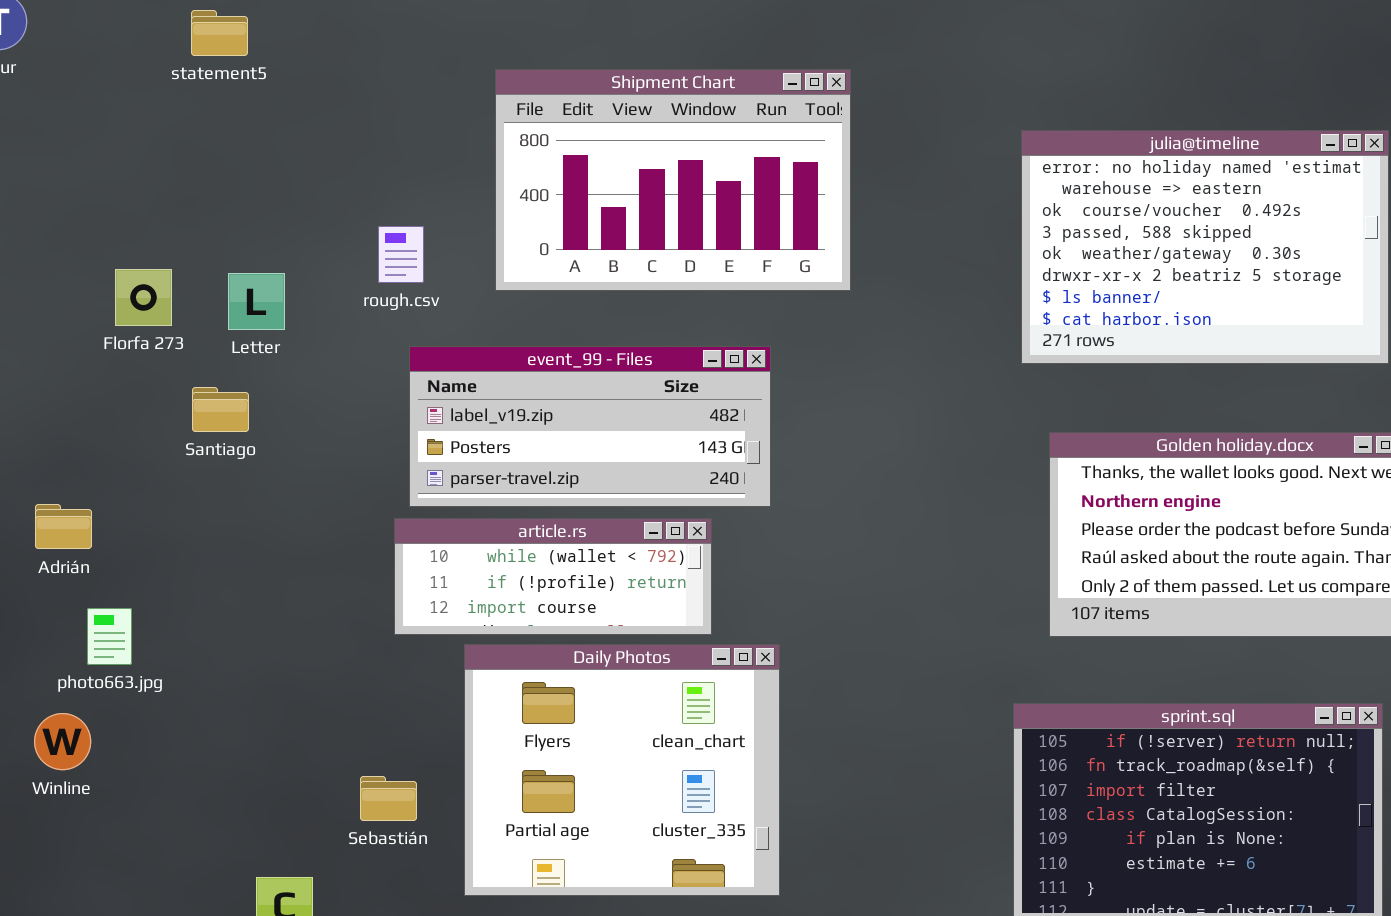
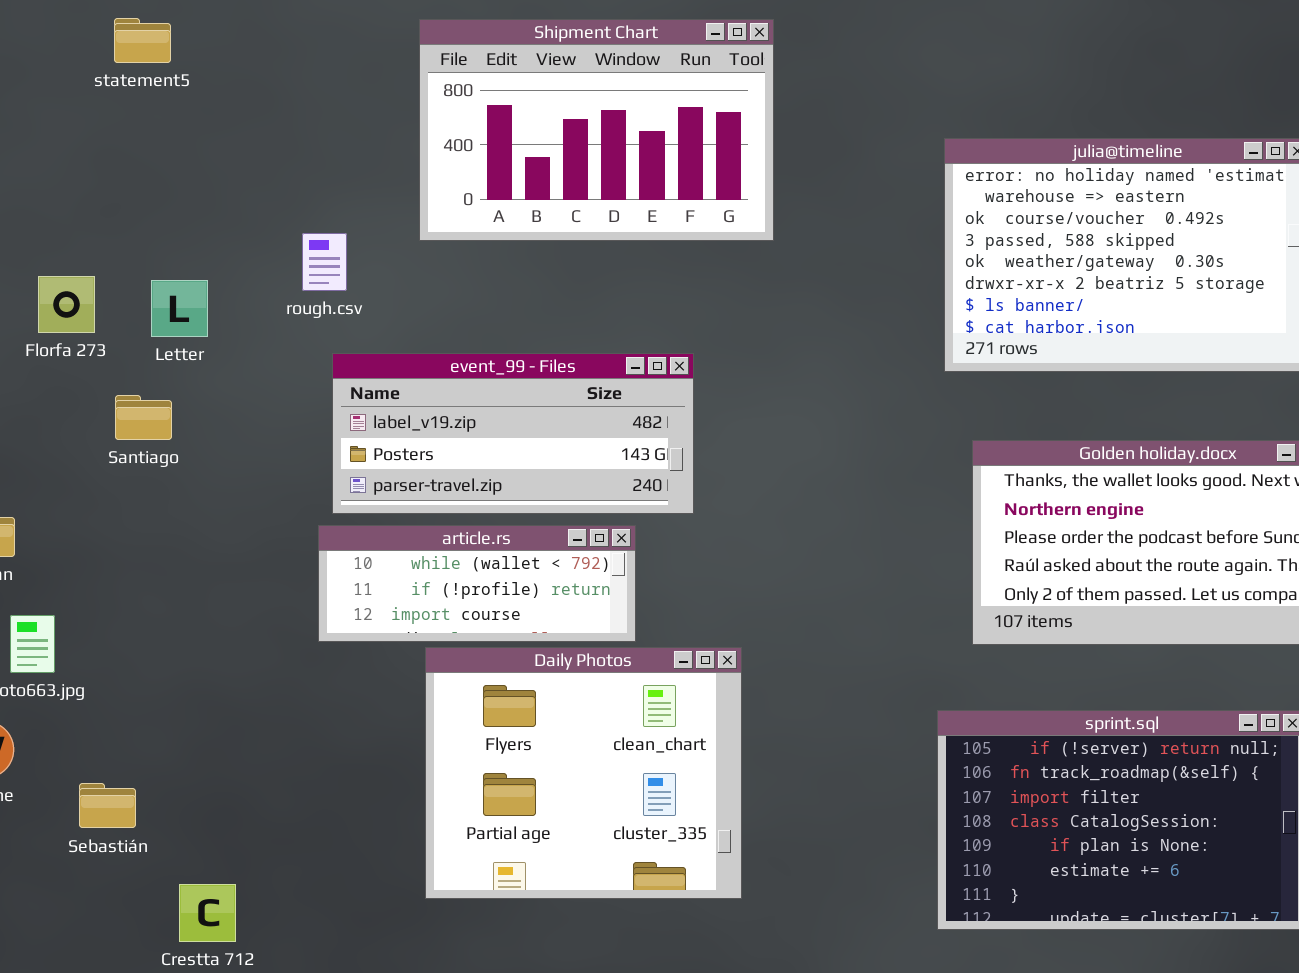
Shipment Chart: [495,69,851,291] -> [419,19,774,241], moved
Daily Photos: [464,644,780,896] -> [425,647,742,899], moved
Sebastián: [360,776,417,821] -> [79,783,136,828], moved

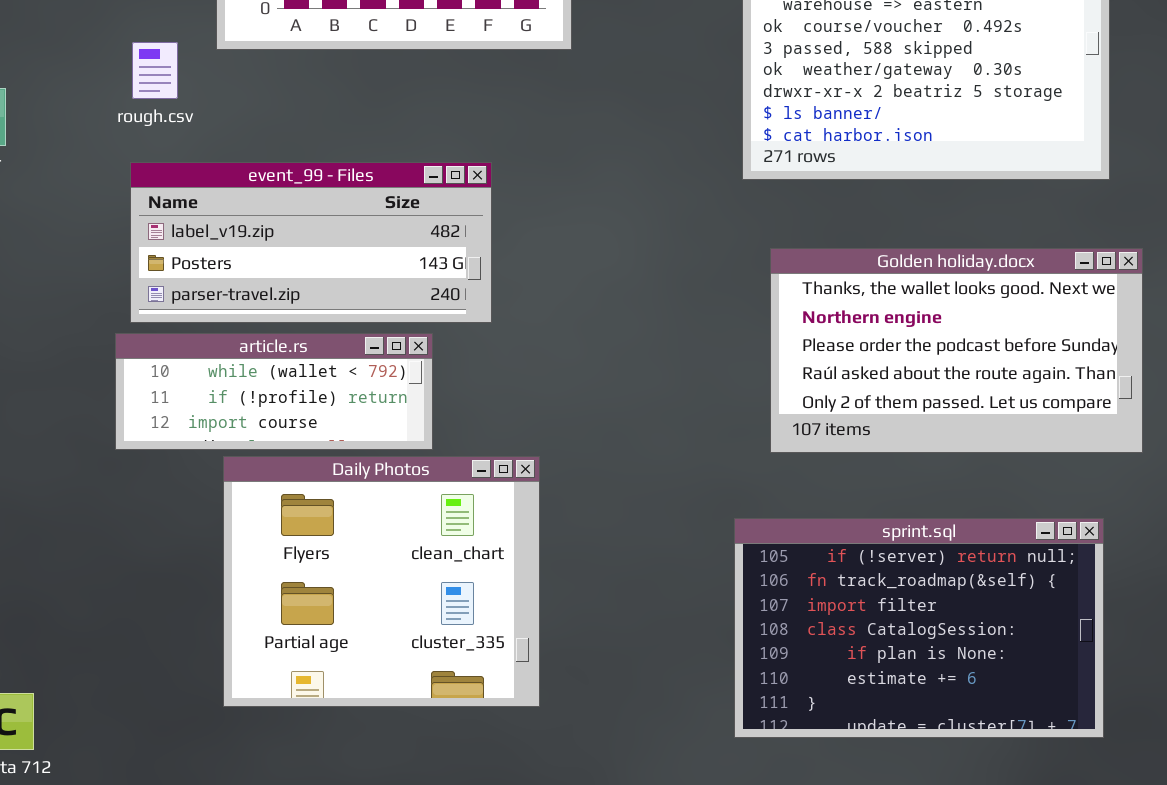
rough.csv: [302,233,347,291] -> [132,42,178,99], moved

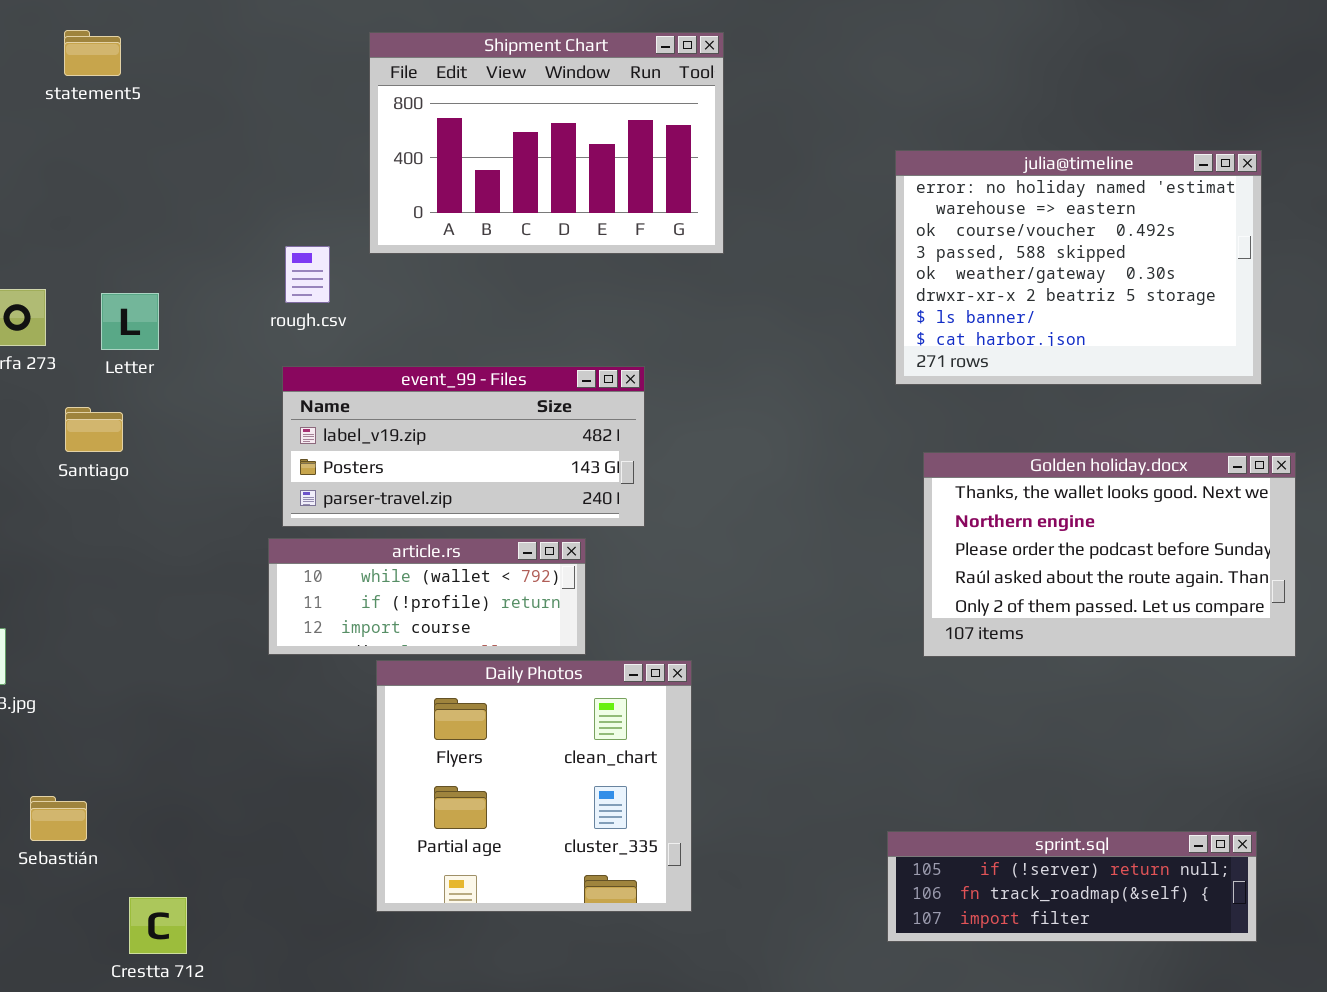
sprint.sql: [734,518,1104,738] -> [887,831,1257,942], resized

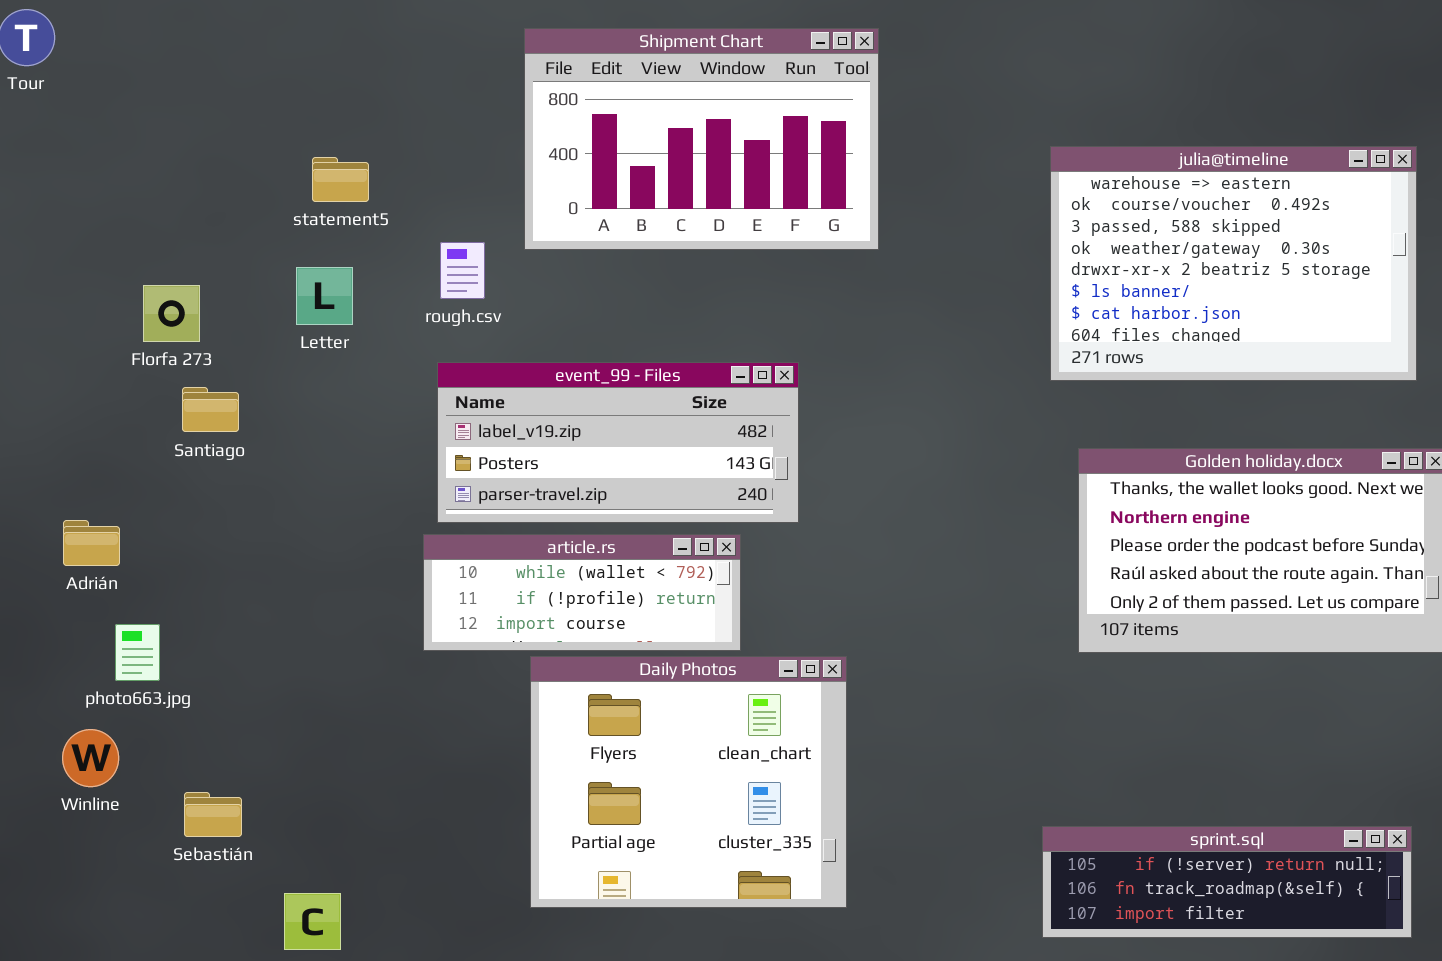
statement5: [64,30,121,76] -> [312,157,369,202], moved
julia@timeline: [895,150,1262,385] -> [1050,146,1417,381], scrolled down 1 row
Letter: [101,293,159,350] -> [296,267,353,325], moved
Santiago: [65,407,123,452] -> [182,387,239,432], moved

